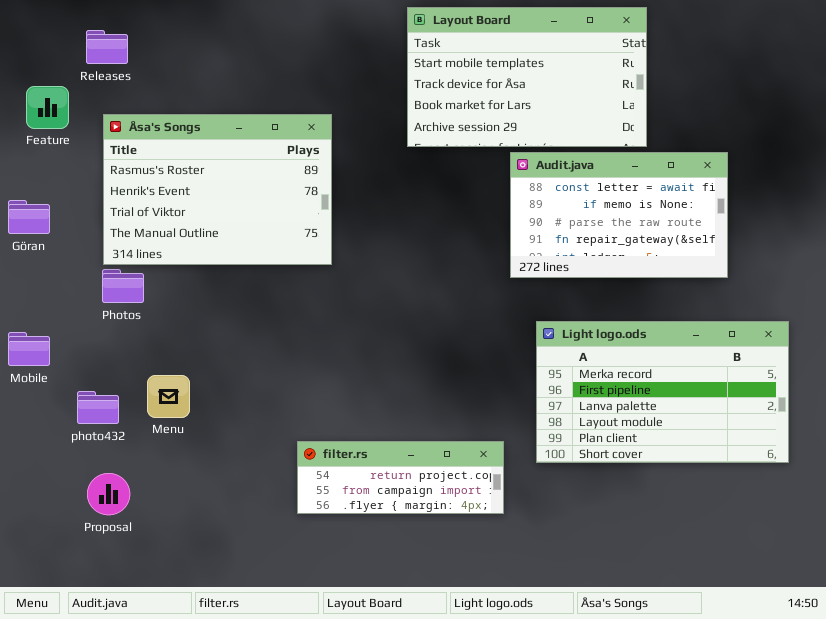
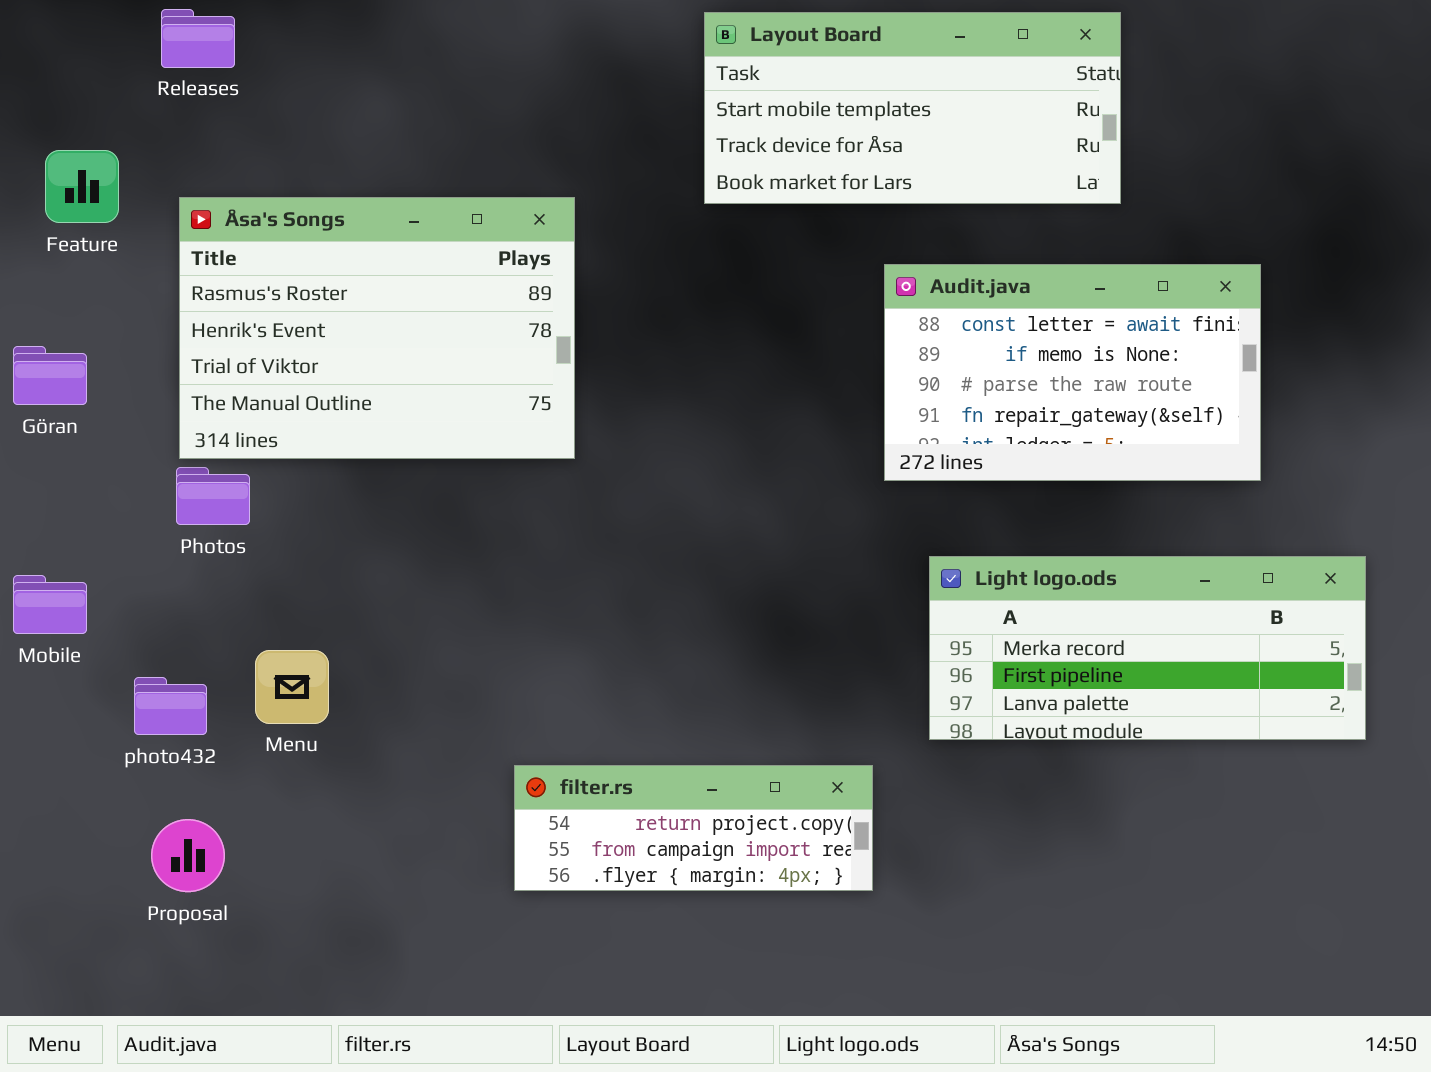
Layout Board: [407,7,647,147] -> [704,12,1121,204], resized
Releases: [86,30,128,64] -> [161,9,235,68], moved
Light logo.ods: [536,321,789,463] -> [929,556,1366,740], resized

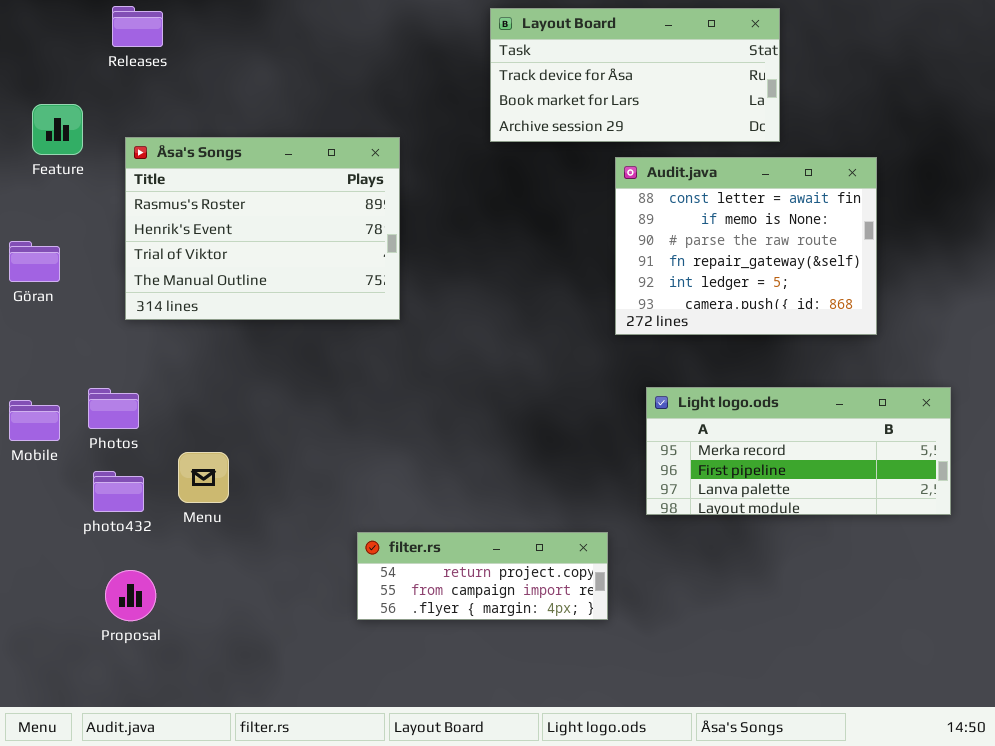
Layout Board: [704,12,1121,204] -> [490,8,780,142], scrolled down 1 row
Audit.java: [884,264,1261,481] -> [615,157,877,335], resized
Photos: [176,467,250,525] -> [88,388,139,429], moved

